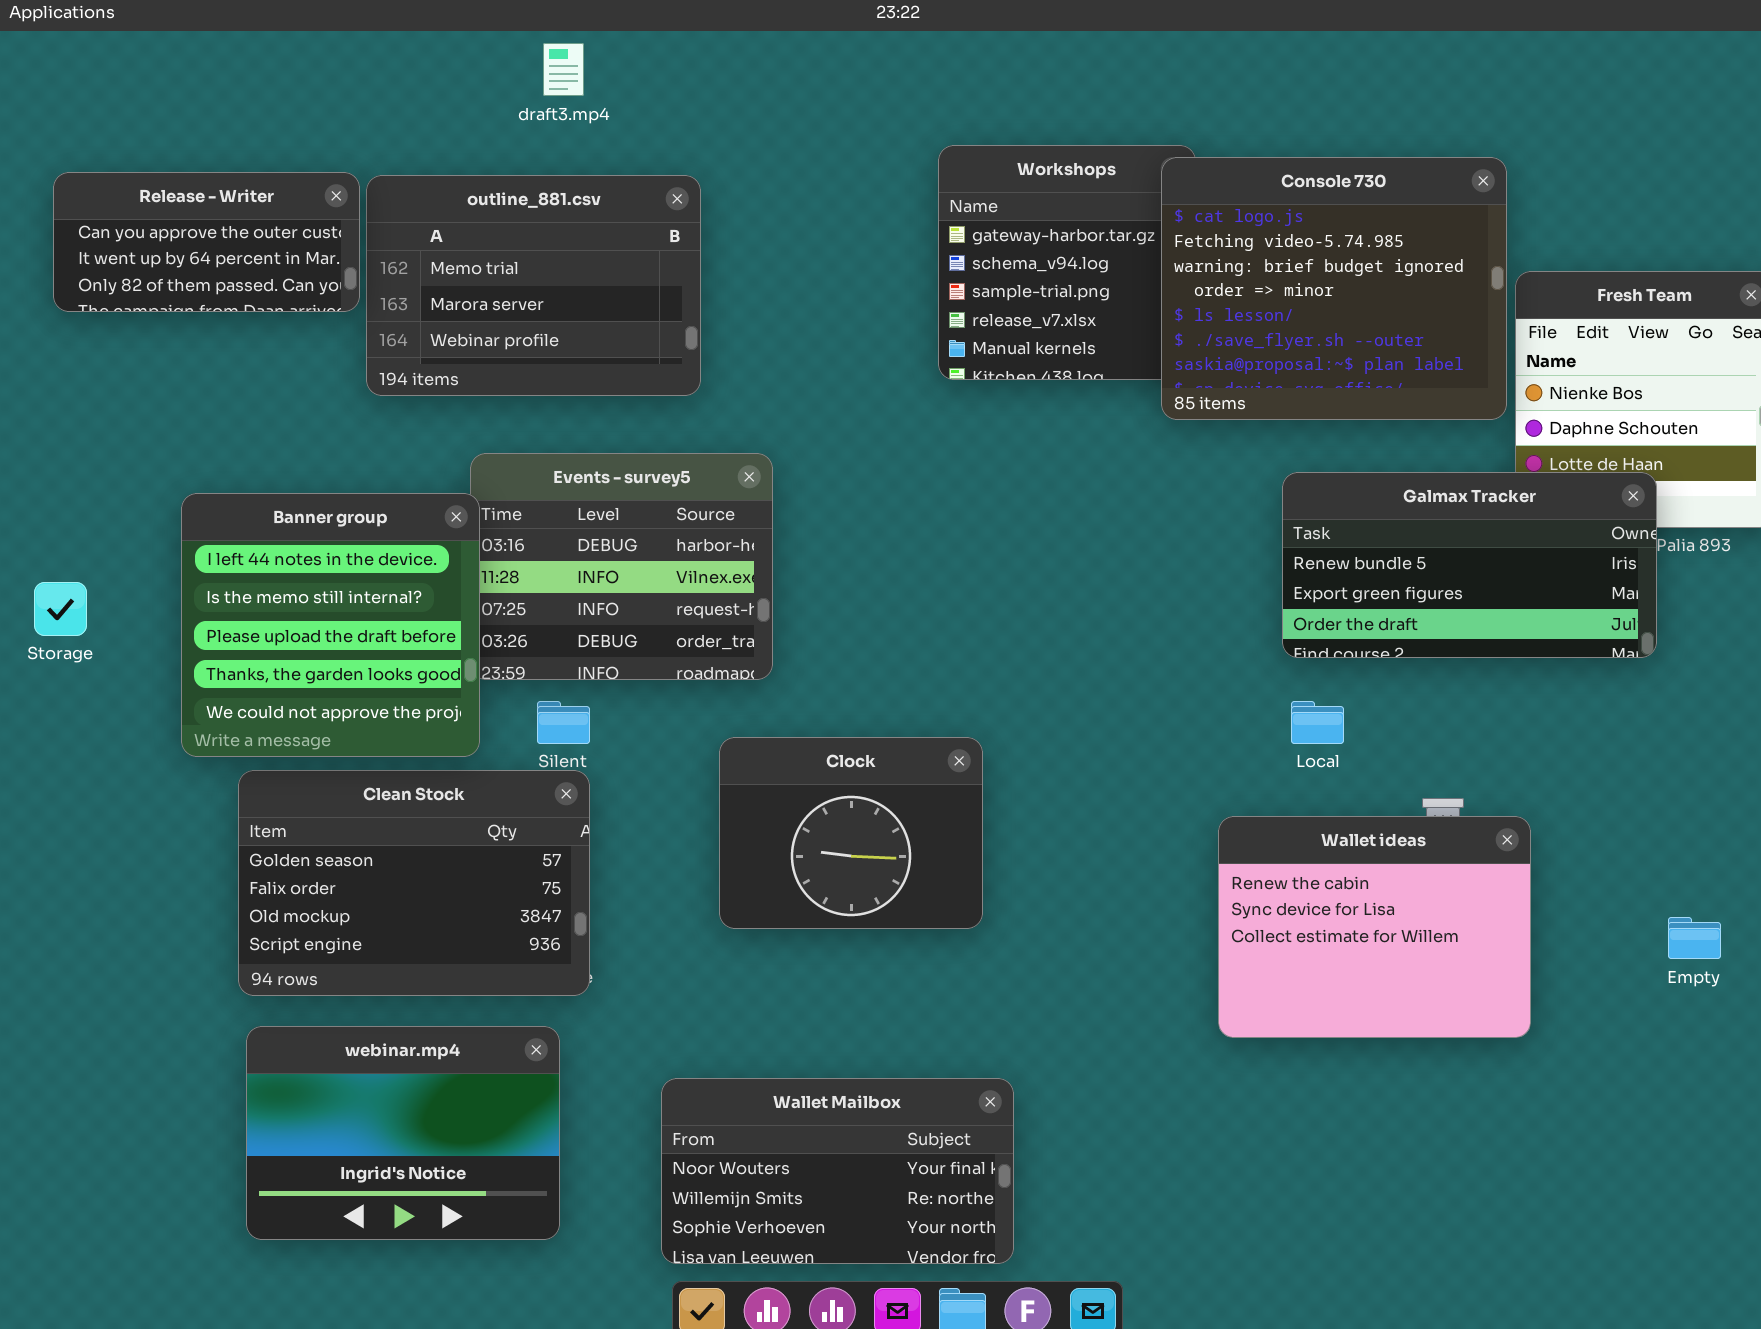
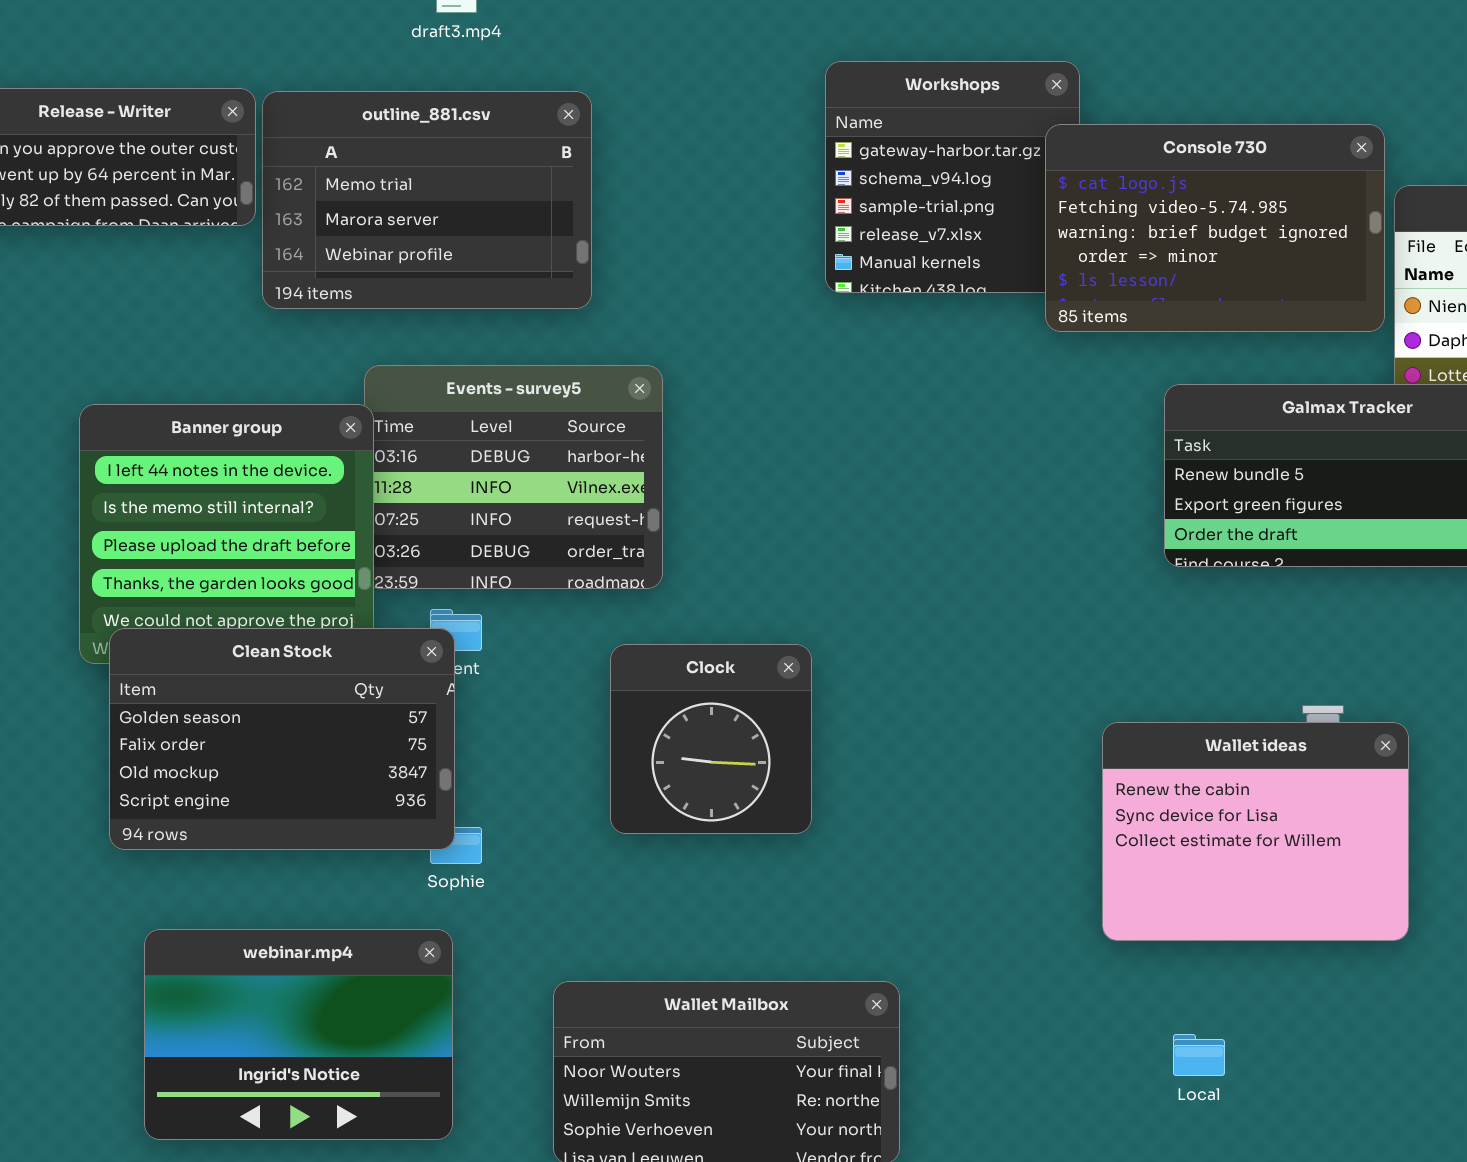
Console 730: [1161,157,1507,420] -> [1045,124,1385,332], resized
Local: [1291,701,1344,744] -> [1173,1034,1225,1076], moved
Clock: [719,737,983,929] -> [610,644,812,834], resized
Clean Stock: [238,770,590,996] -> [109,628,455,850], moved

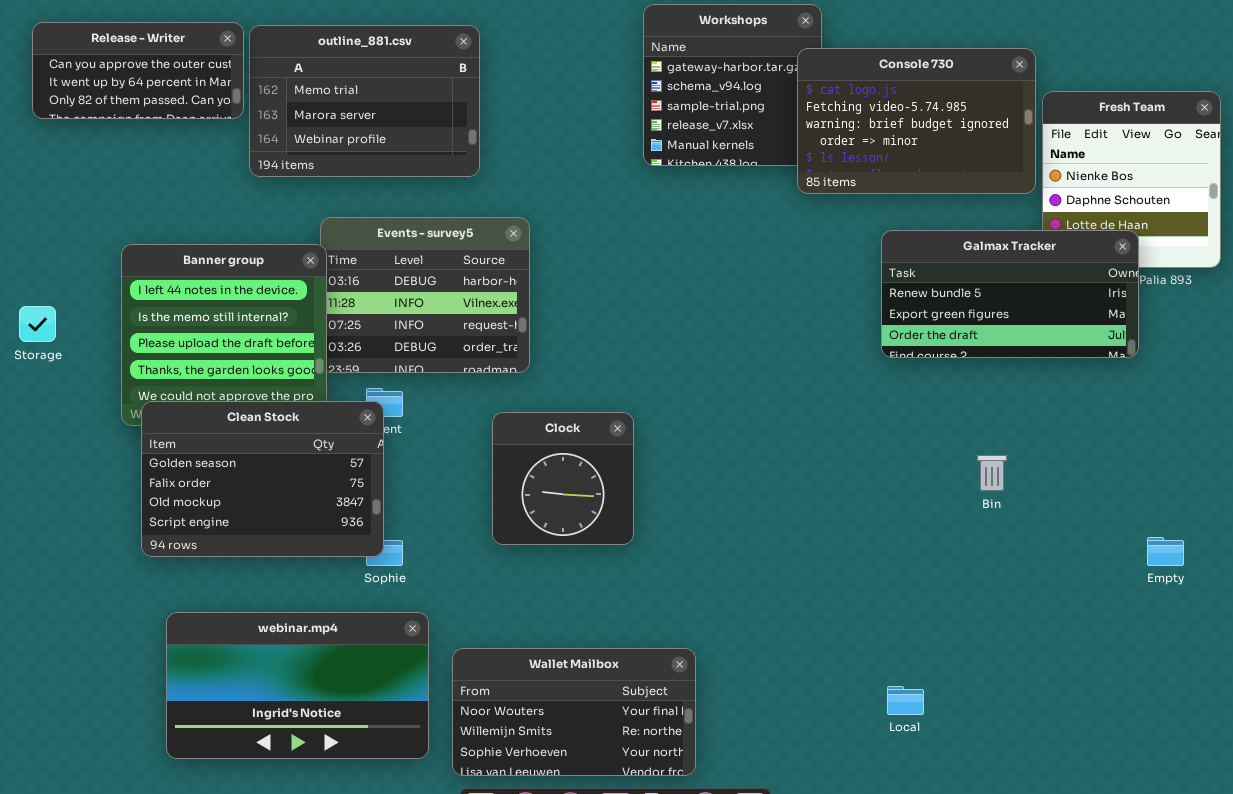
Wallet ideas: [1102,722,1409,941] -> none, closed
webinar.mp4: [144,929,453,1140] -> [166,612,429,759], resized

